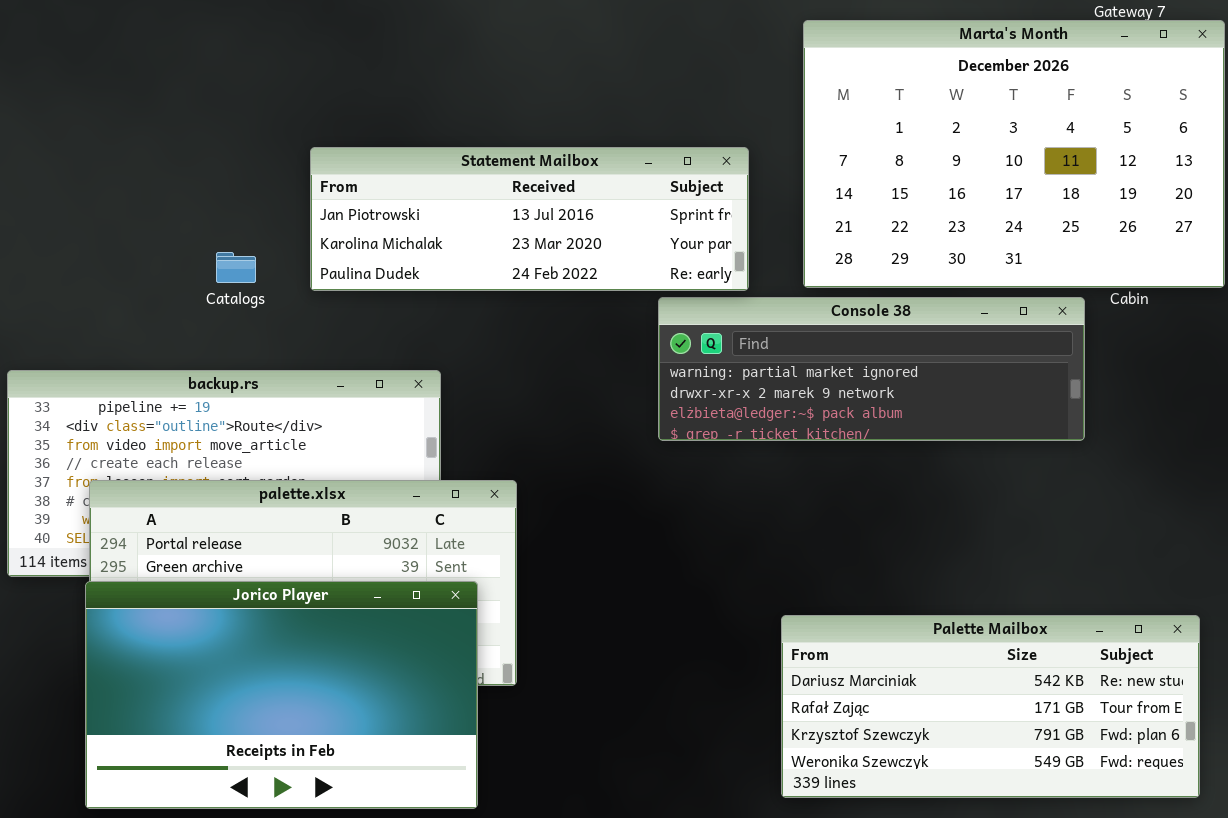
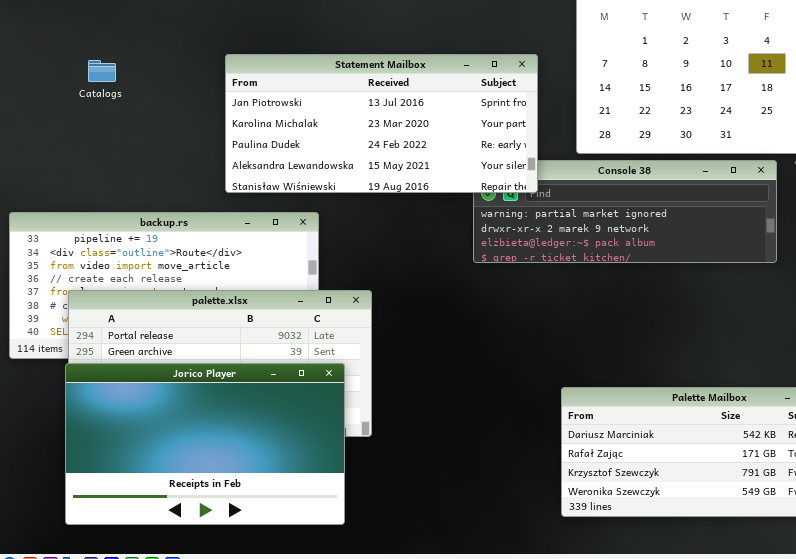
Statement Mailbox: [310,147,749,291] -> [225,54,538,193], resized
Catalogs: [216,252,256,283] -> [88,60,116,82], moved

